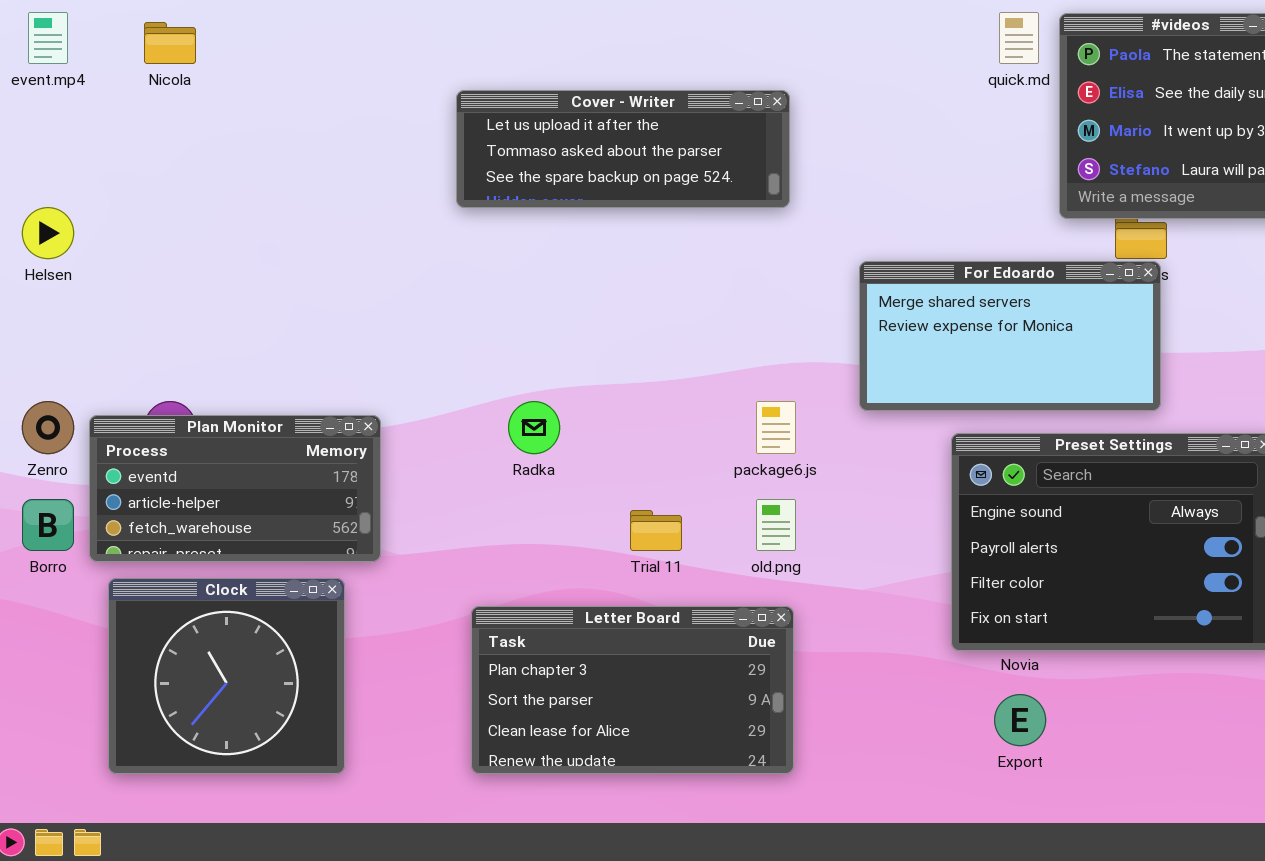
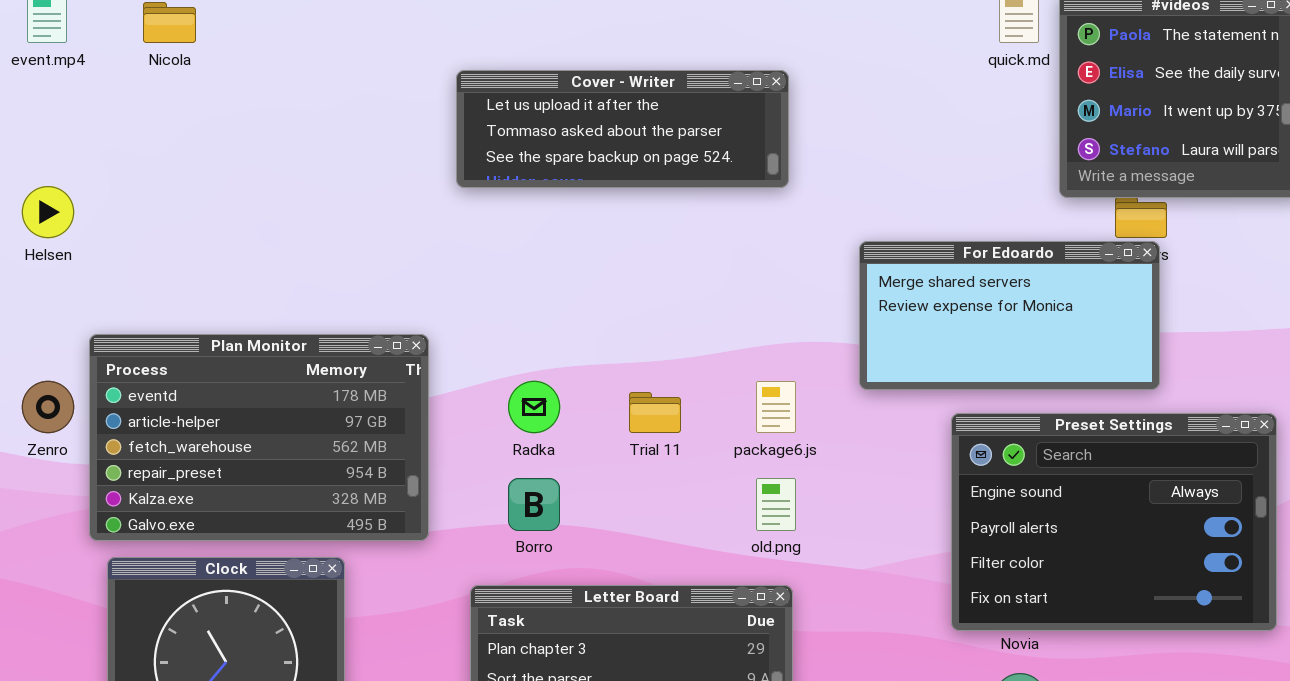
Plan Monitor: [89,415,381,562] -> [89,334,429,541], resized
Borro: [22,499,74,551] -> [508,478,560,531], moved
Trial 11: [630,510,682,551] -> [629,392,681,433], moved

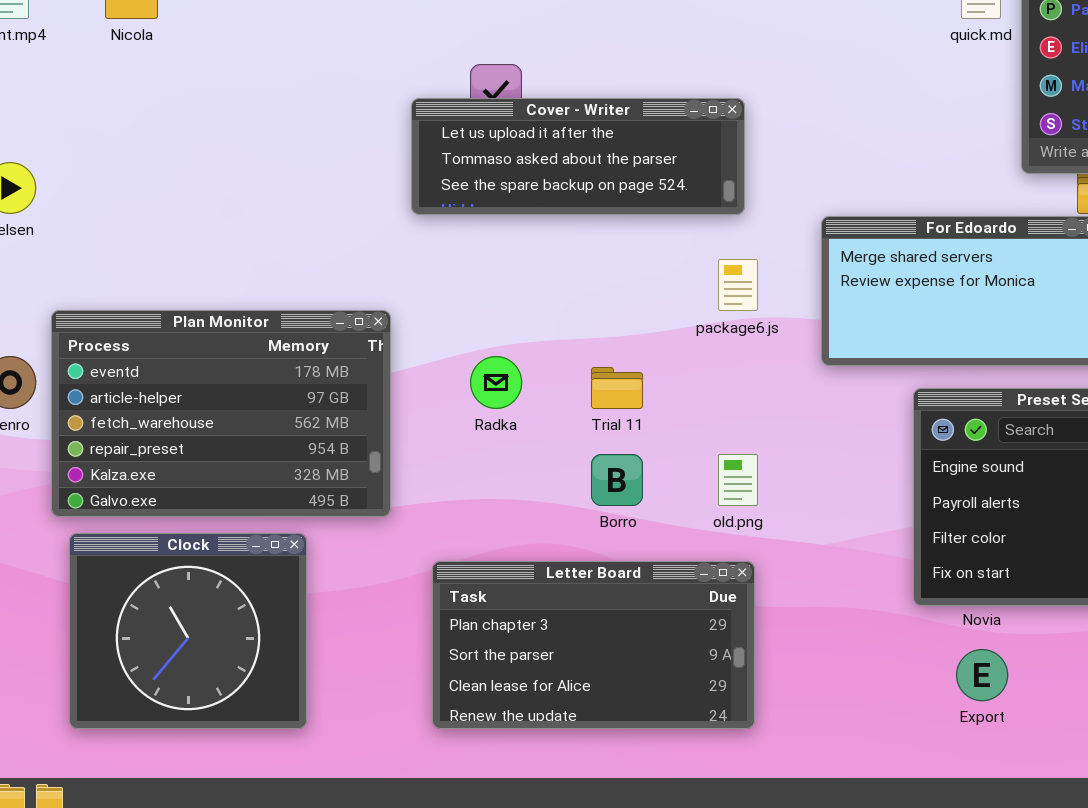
Cover - Writer: [456,70,789,188] -> [411,98,745,215], moved
package6.js: [756,381,796,433] -> [718,259,758,311], moved
Borro: [508,478,560,531] -> [591,454,643,506], moved

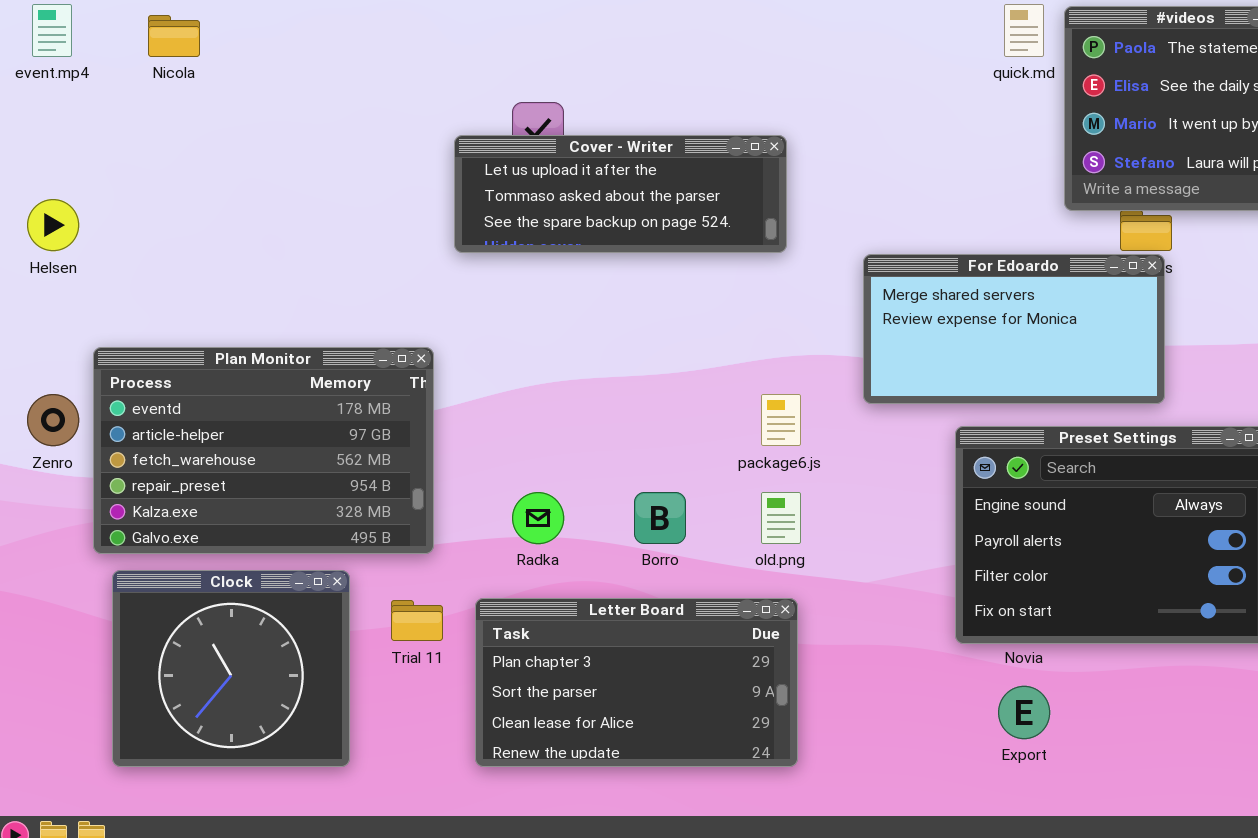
package6.js: [718,259,758,311] -> [761,394,801,446], moved
Radka: [470,356,522,409] -> [512,492,564,544], moved
Trial 11: [591,367,643,409] -> [391,600,443,641], moved

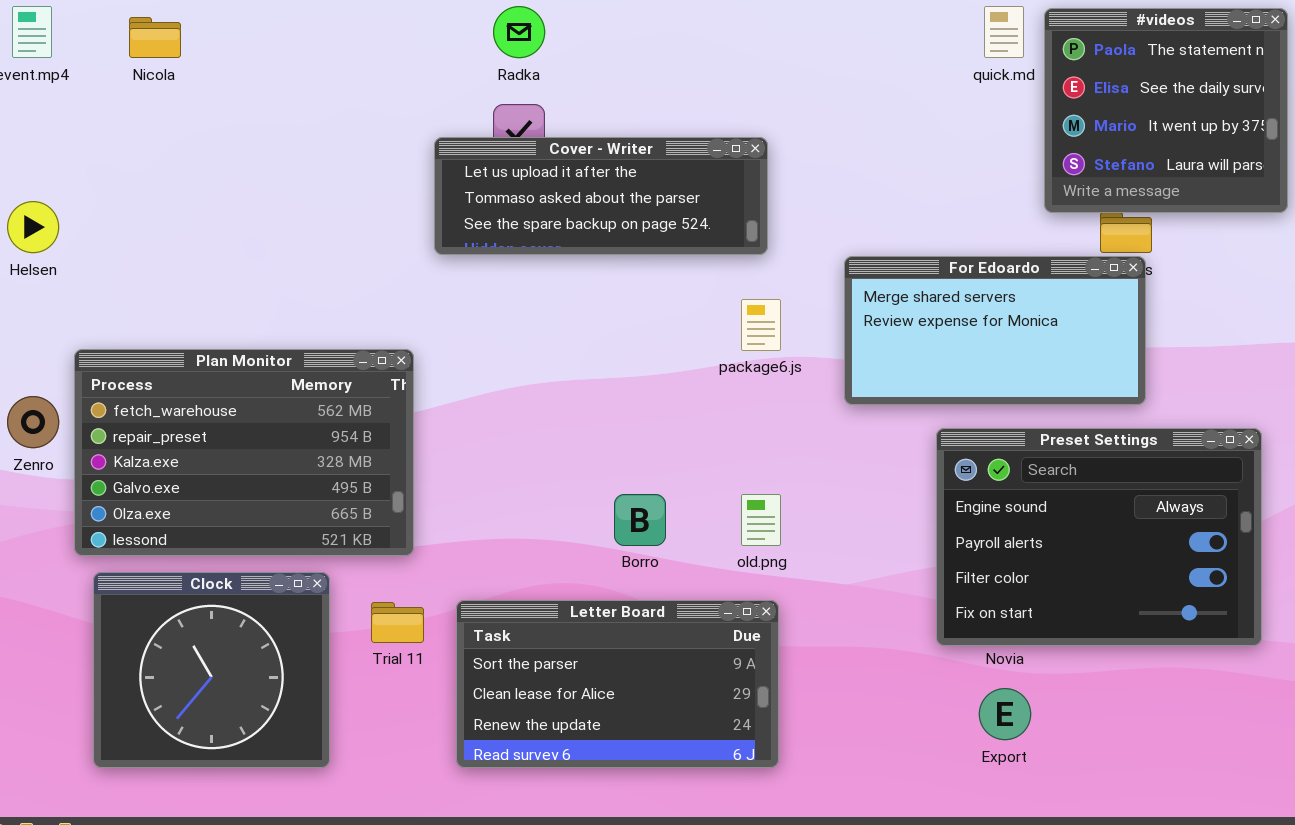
Plan Monitor: [93,347,434,554] -> [74,349,414,556], scrolled down 2 rows
package6.js: [761,394,801,446] -> [741,299,781,351], moved
Radka: [512,492,564,544] -> [493,6,545,58], moved
Letter Board: [475,598,798,767] -> [456,600,779,768], scrolled down 1 row

